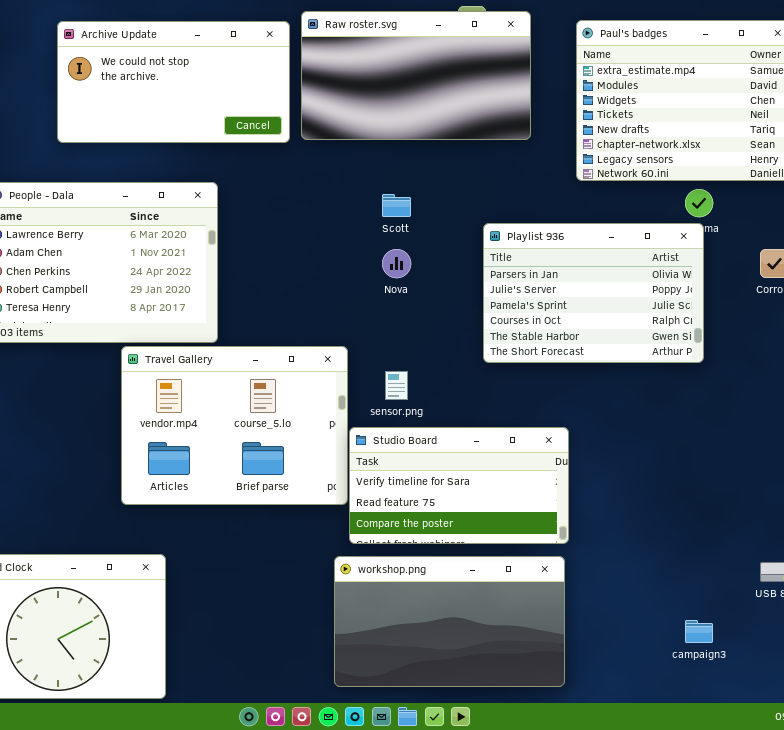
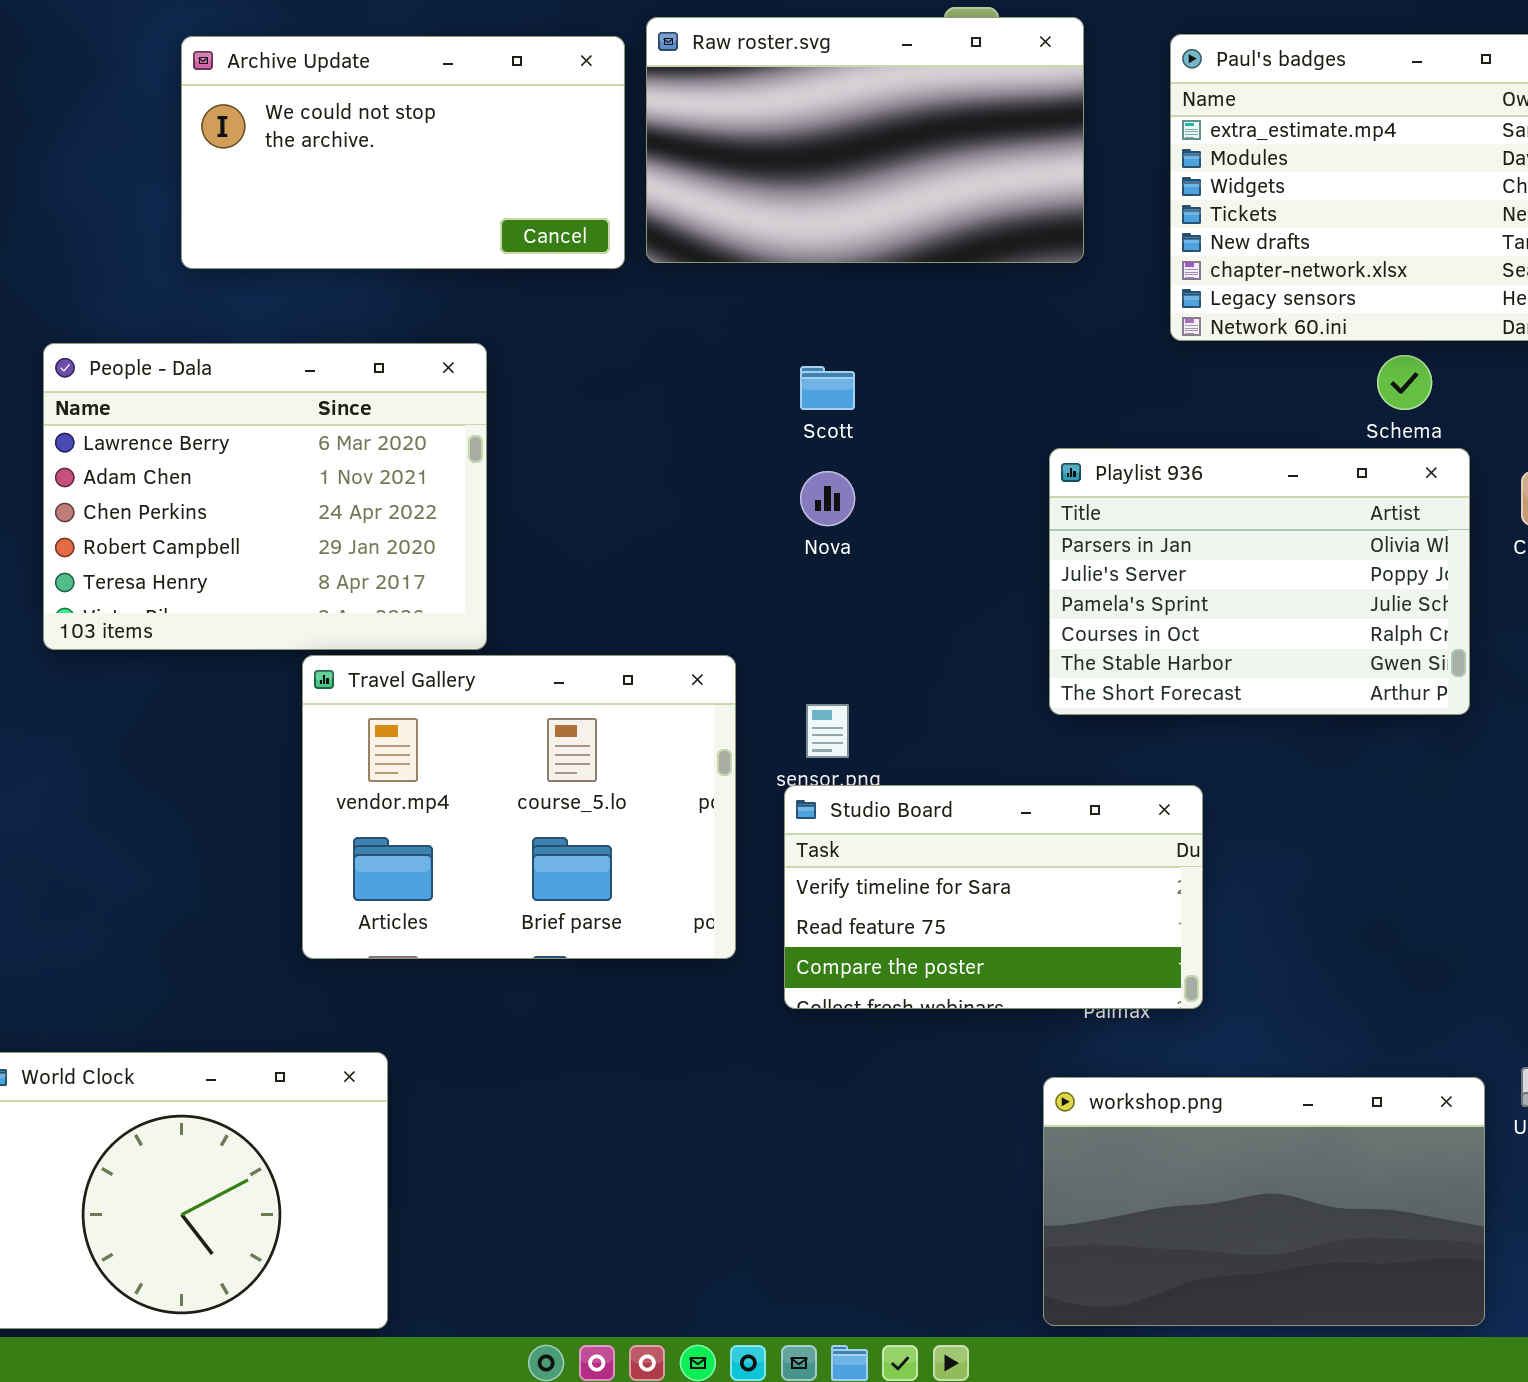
Playlist 936: [483,223,704,363] -> [1049,448,1470,715], moved
Studio Board: [349,427,569,544] -> [784,785,1203,1009], moved
workshop.png: [334,556,565,687] -> [1043,1077,1485,1326], moved

